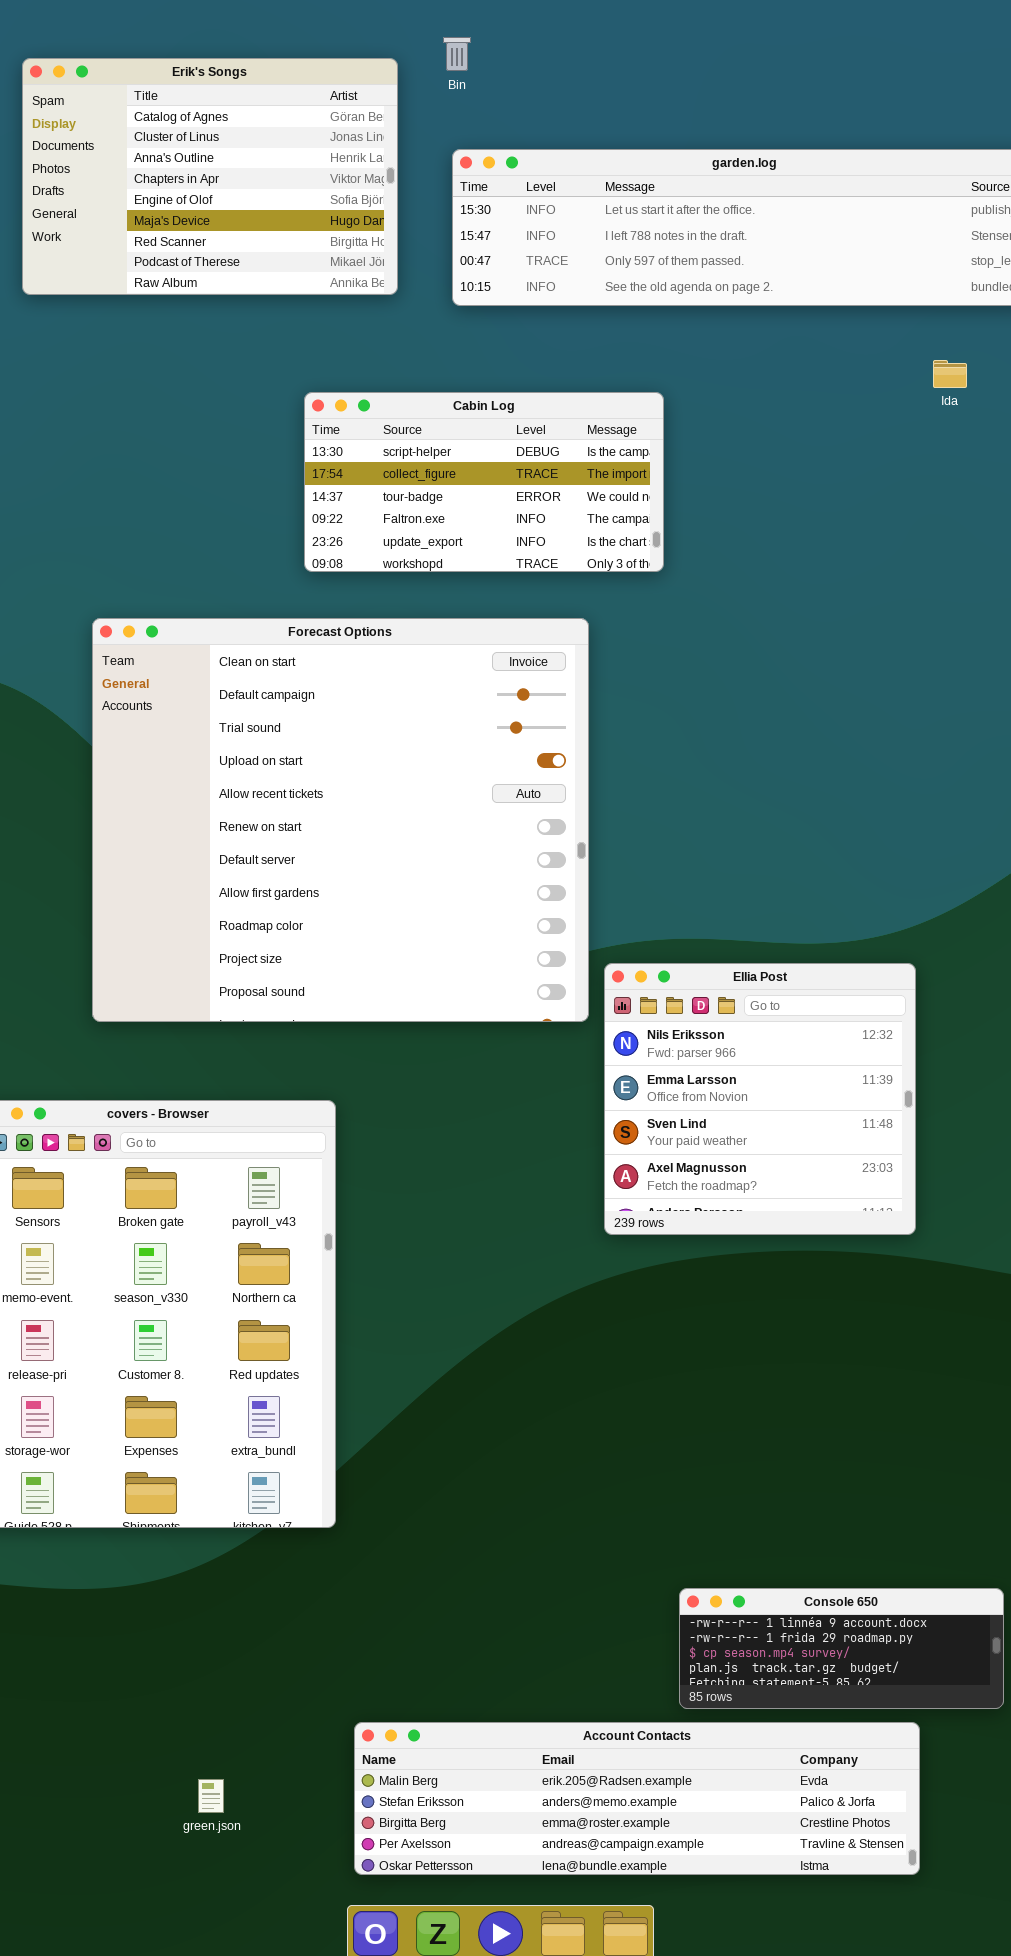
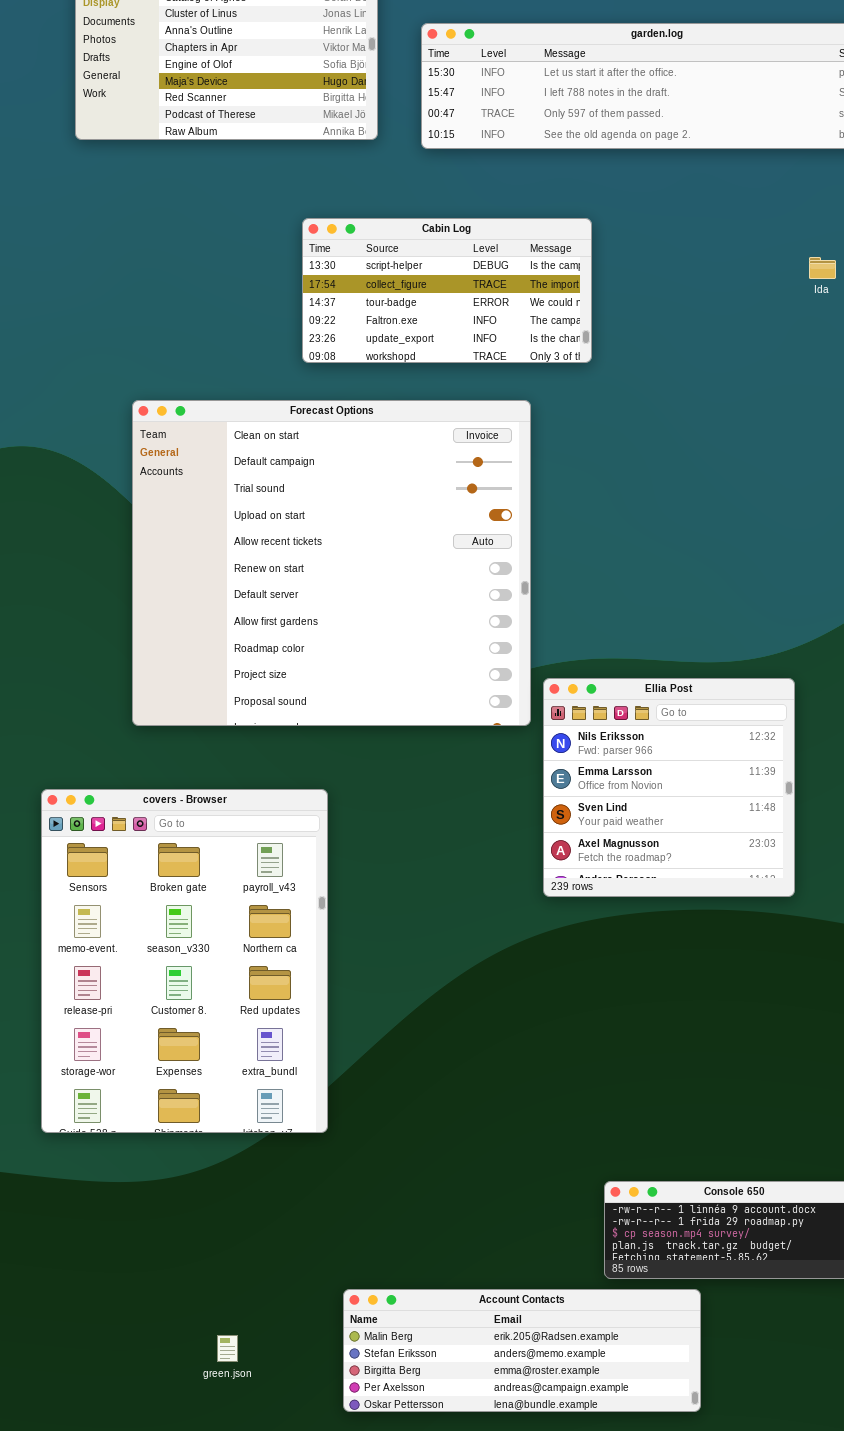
Ida: [933,360,967,388] -> [809,257,836,279], moved
Account Contacts: [354,1722,920,1875] -> [343,1289,701,1412], resized

